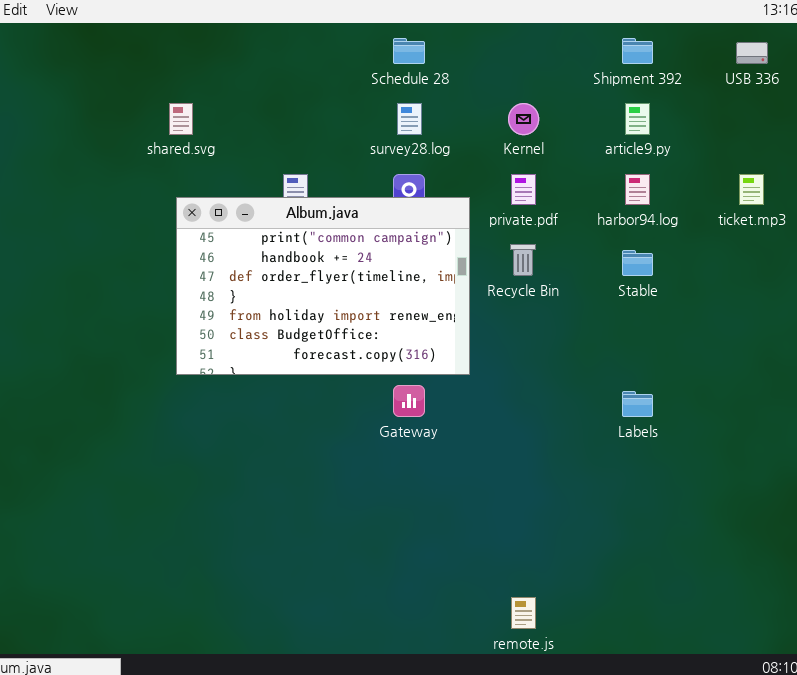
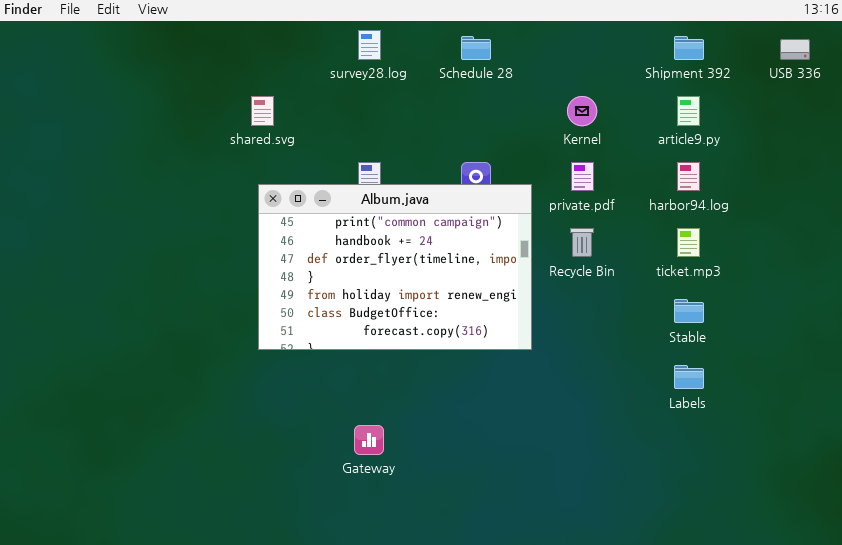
survey28.log: [397,103,422,135] -> [358,30,381,60], moved
ticket.mp3: [739,174,764,205] -> [677,228,700,257], moved
Stable: [622,250,653,276] -> [674,299,704,323], moved
Gateway: [393,385,425,417] -> [354,425,384,455], moved

